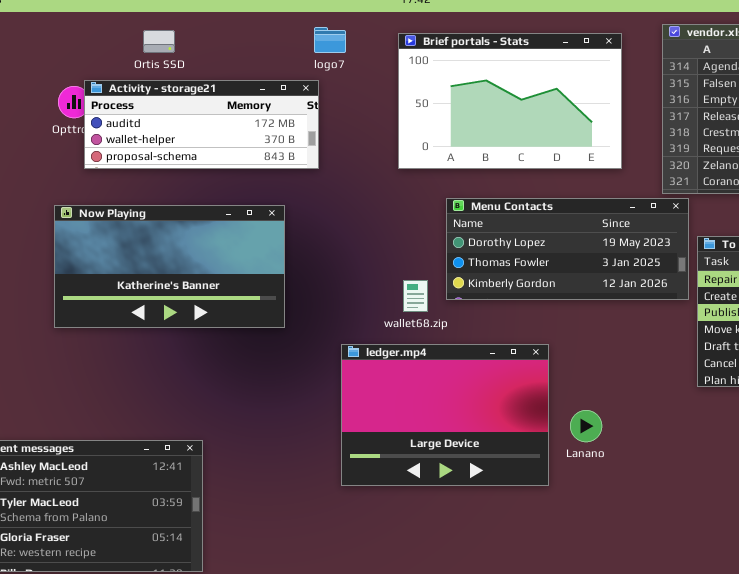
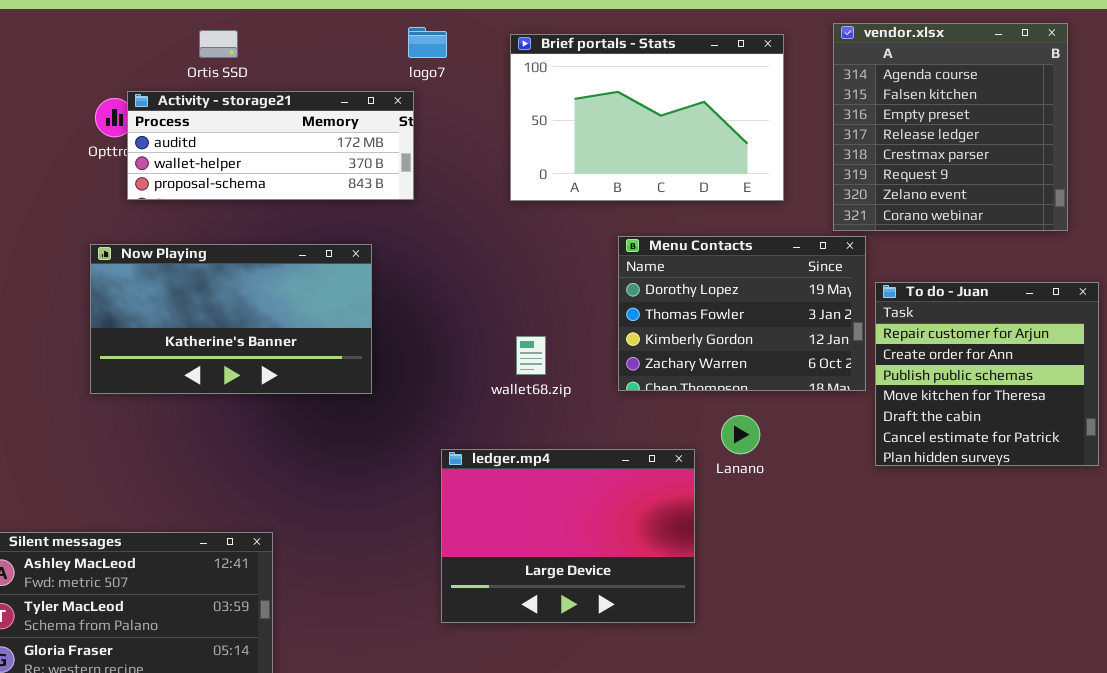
Menu Contacts: [446,198,689,300] -> [618,236,866,391], resized
ledger.mp4: [341,344,549,486] -> [441,449,695,623], moved
Lanano: [570,410,602,442] -> [721,415,760,454], moved

